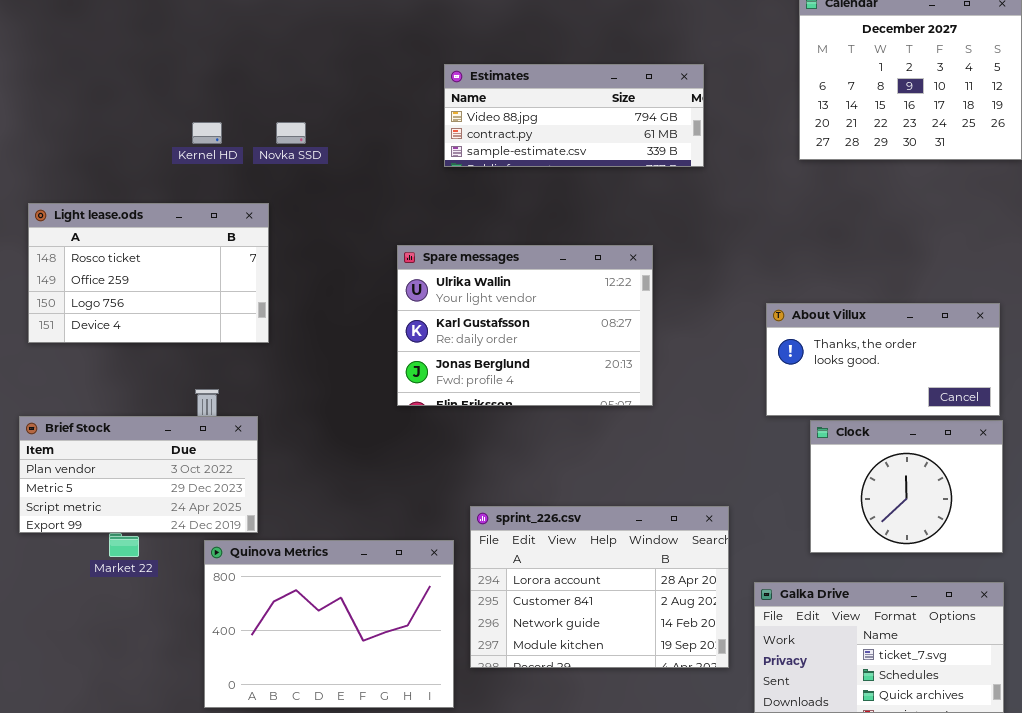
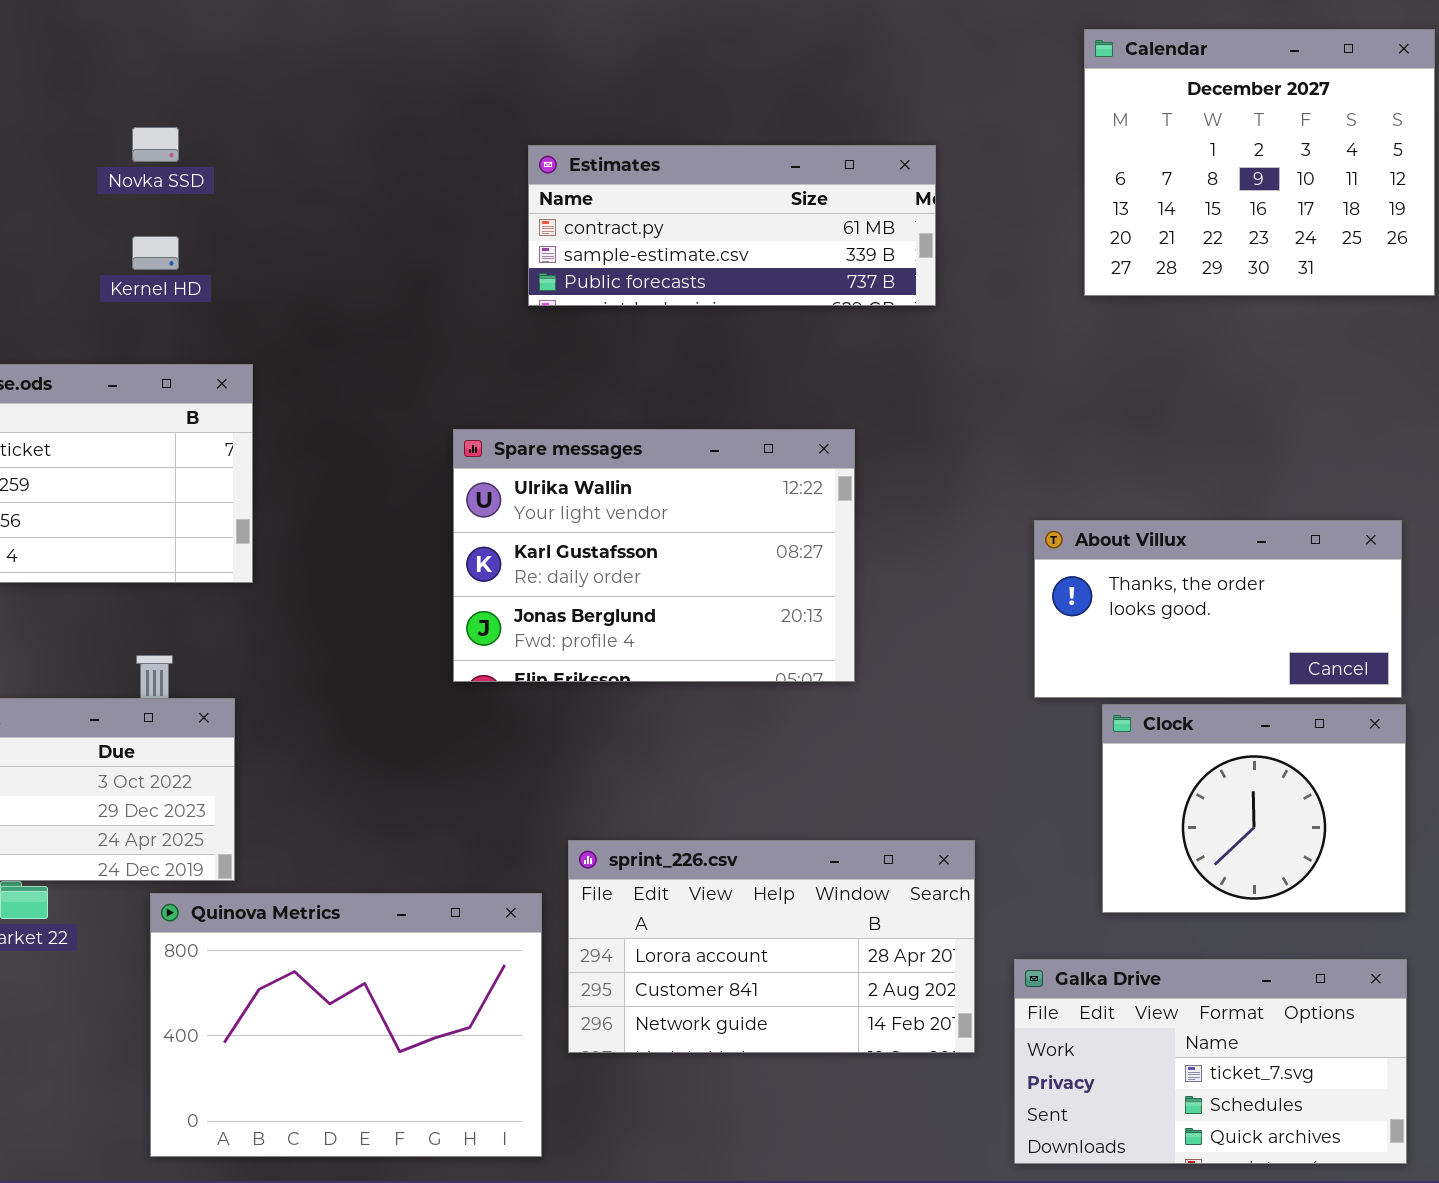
Estimates: [444,64,704,167] -> [528,145,936,306], scrolled down 1 row
Novka SSD: [276,122,306,144] -> [132,127,179,162], moved
sprint_226.csv: [470,506,729,668] -> [568,840,975,1053], resized

